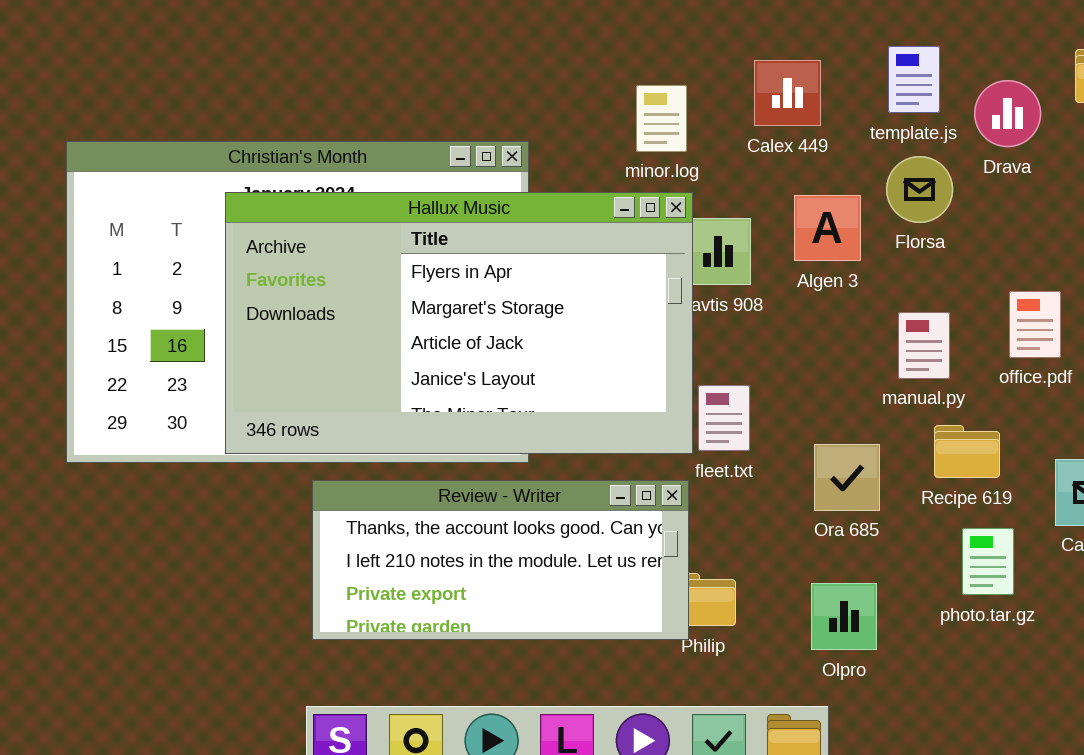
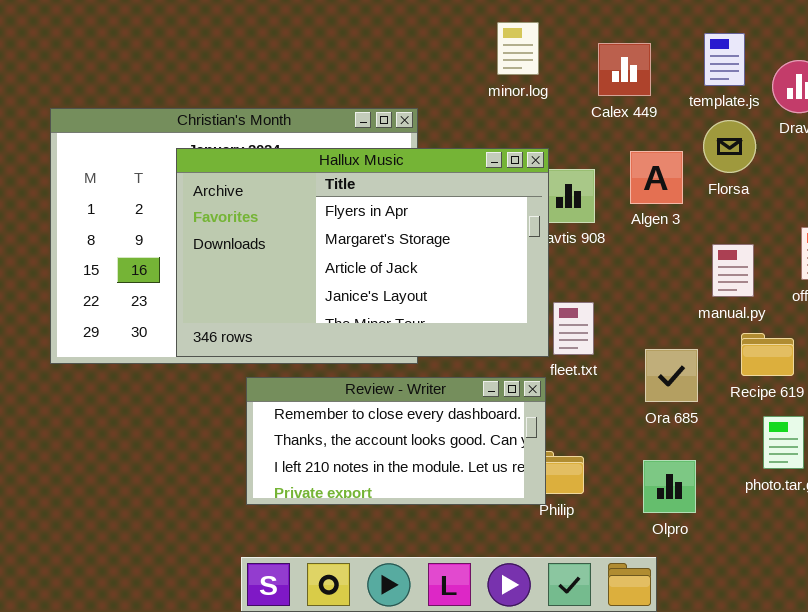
minor.log: [636,85,687,152] -> [497,22,539,75], moved
Review - Writer: [312,480,689,640] -> [246,377,546,505], scrolled up 1 row

